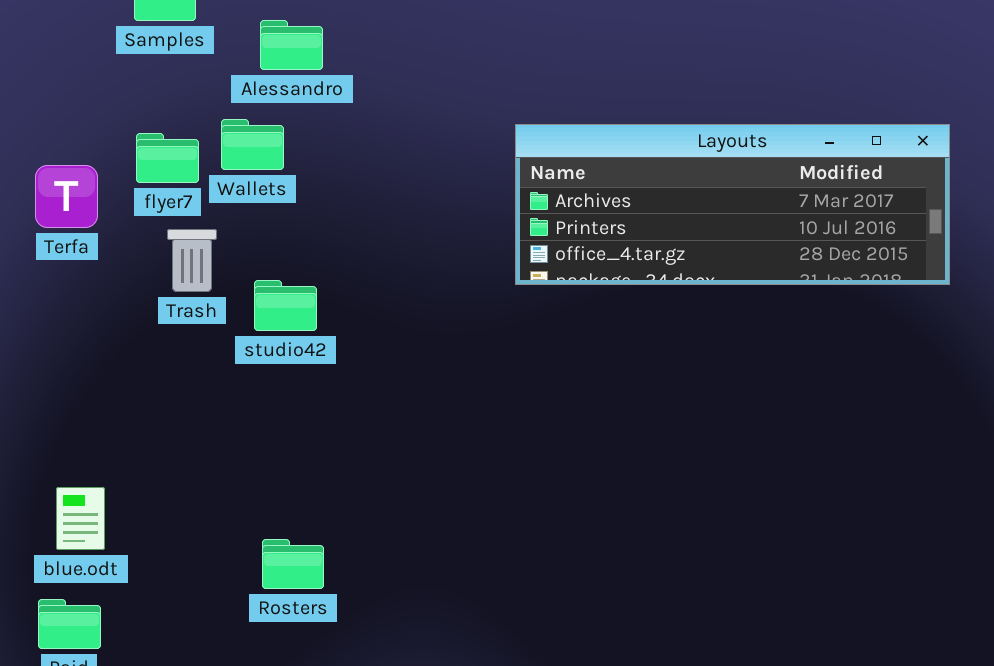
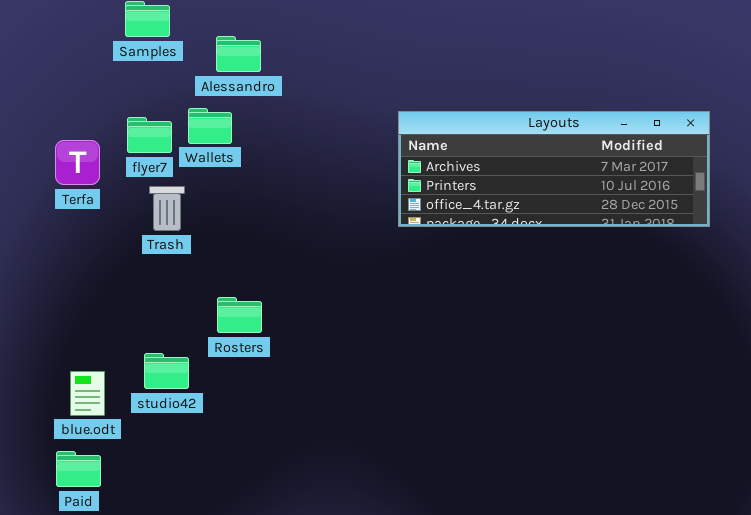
studio42: [254,280,317,331] -> [144,353,189,389], moved
Rosters: [262,539,324,589] -> [217,297,262,333], moved

